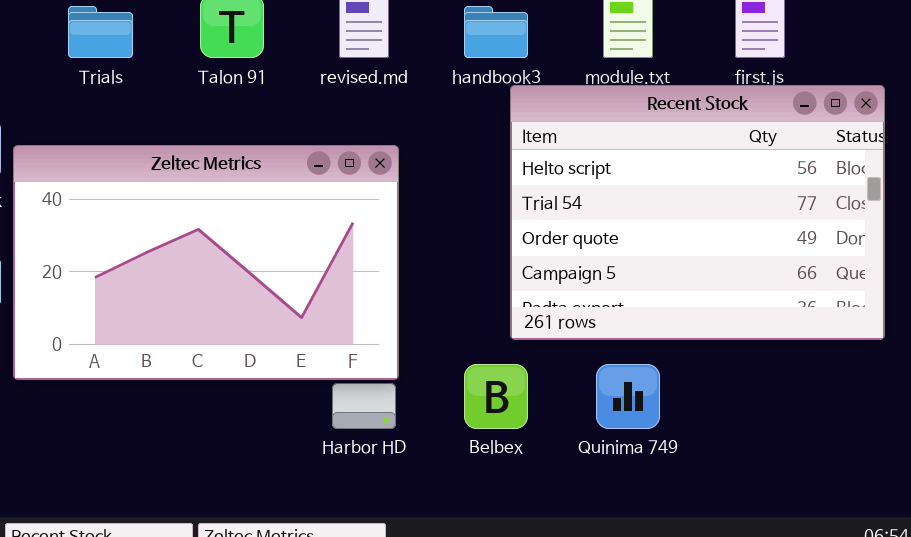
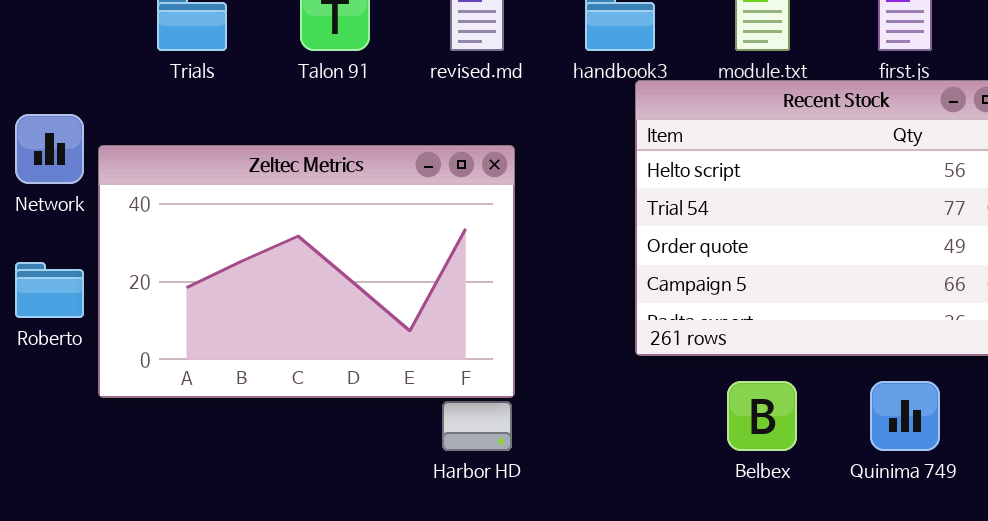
Belbex: [464,364,528,429] -> [727,381,797,451], moved
Quinima 749: [596,364,660,429] -> [870,381,940,451], moved

